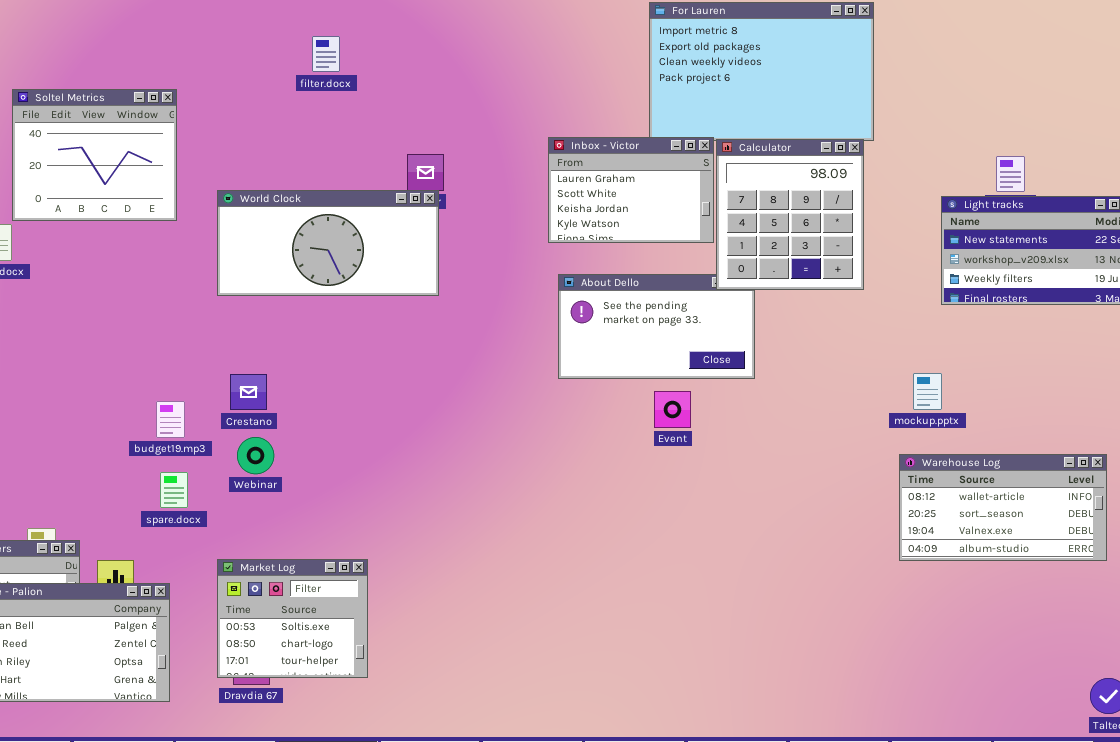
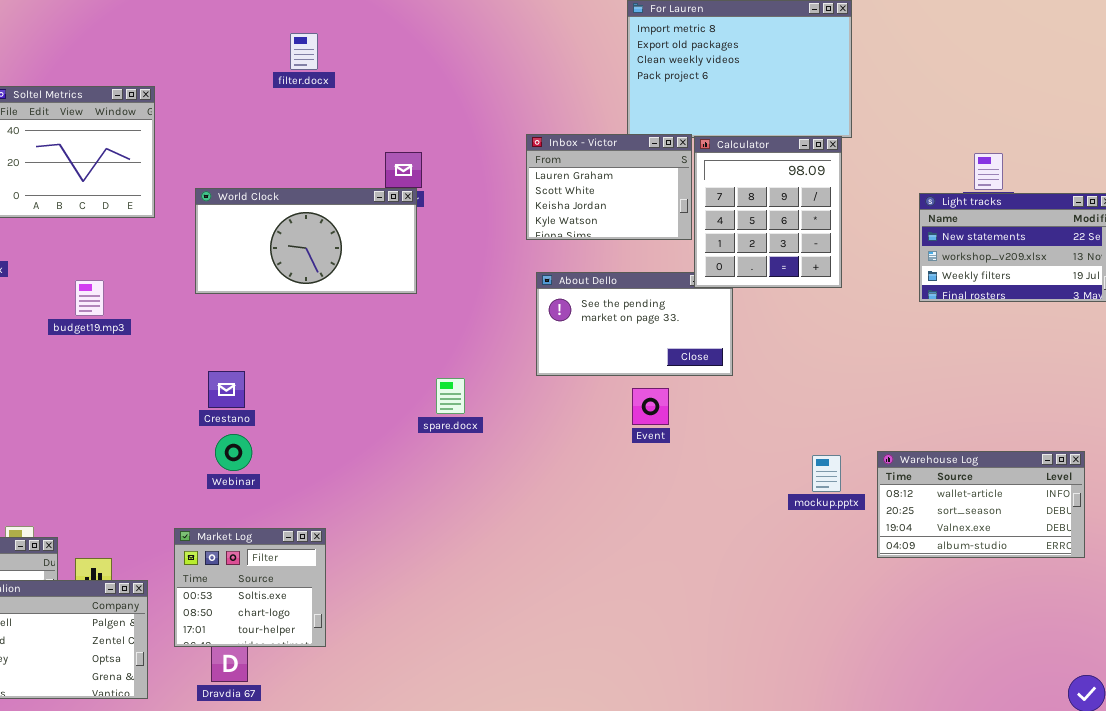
mockup.pptx: [913,373,942,410] -> [812,455,841,492], moved
budget19.mp3: [156,401,185,438] -> [75,280,104,316], moved
spare.docx: [160,472,188,508] -> [436,378,465,414], moved
Market Log: [217,559,368,678] -> [174,528,326,647], moved

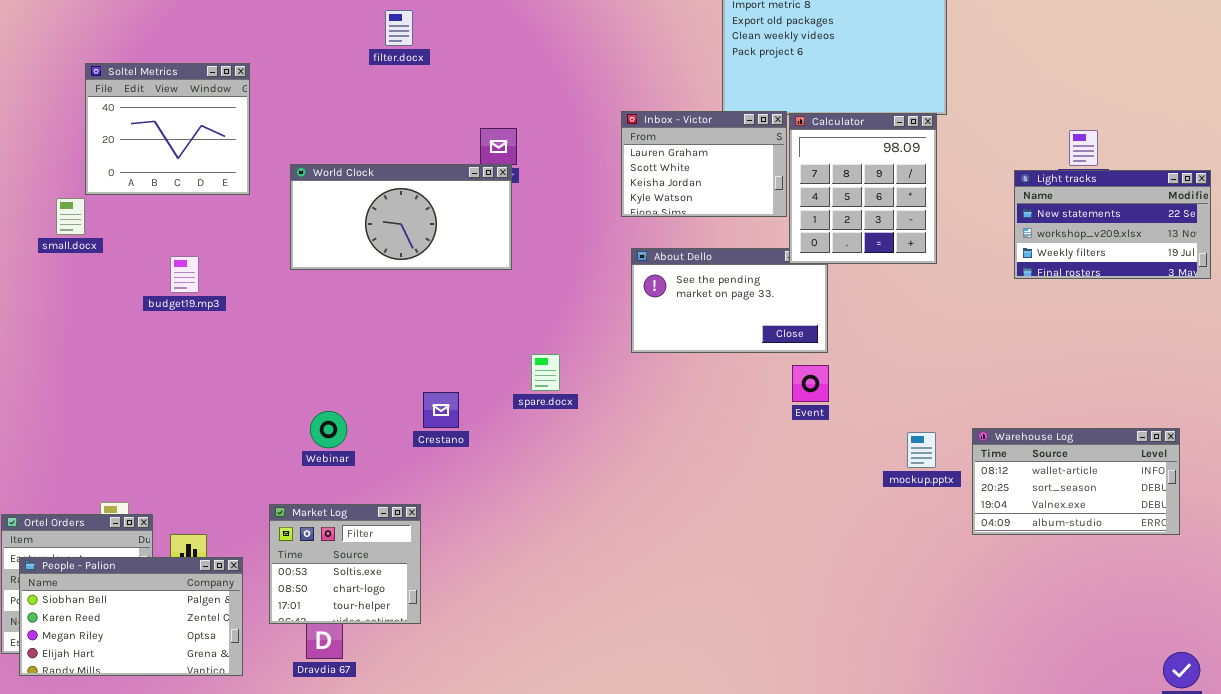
Crestano: [208,371,245,408] -> [423,392,459,428], moved
Event: [632,388,669,425] -> [792,365,829,402], moved

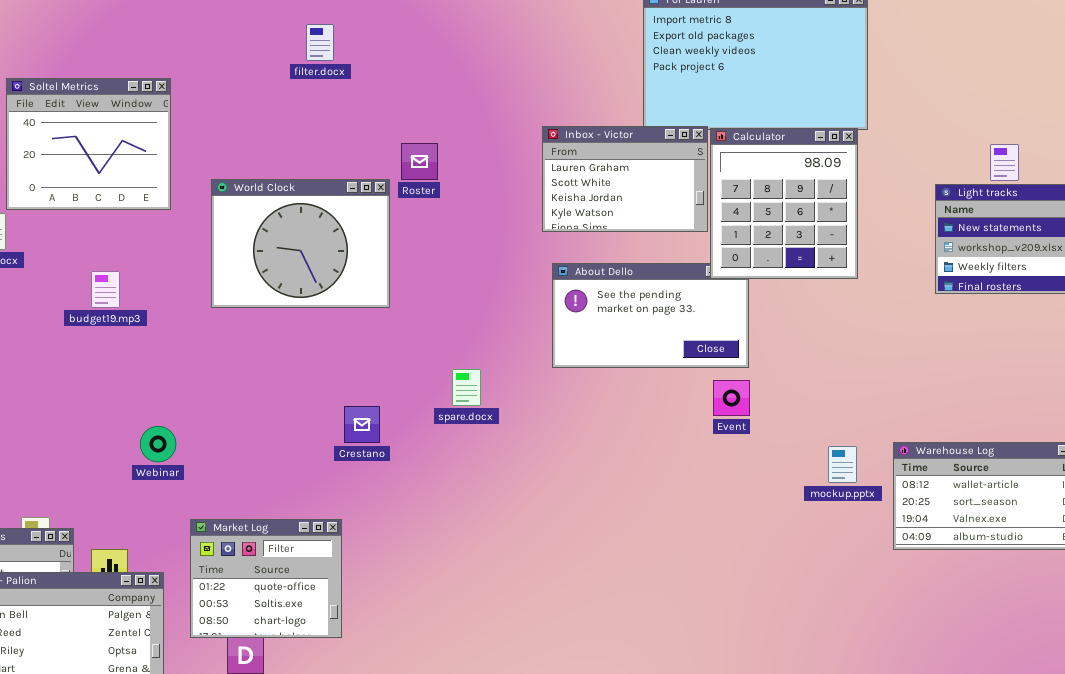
World Clock: [290,164,512,270] -> [211,179,390,308], resized
Webinar: [310,411,347,448] -> [140,426,176,462], moved
Market Log: [269,504,421,624] -> [190,519,342,638], scrolled up 1 row

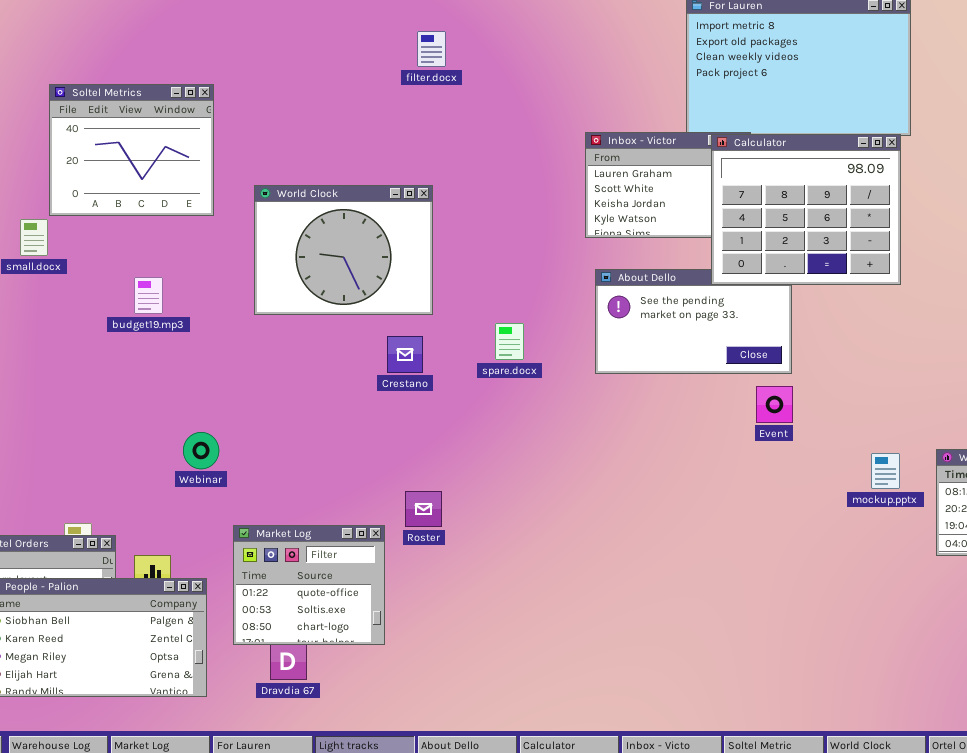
filter.docx: [306,24,334,61] -> [417,31,446,67], moved
Calculator: [710,128,858,279] -> [711,134,901,285], resized
Roster: [401,143,438,180] -> [405,491,442,527], moved
spare.docx: [452,369,481,406] -> [495,323,524,360], moved
Crestano: [344,406,380,443] -> [387,336,423,373], moved

